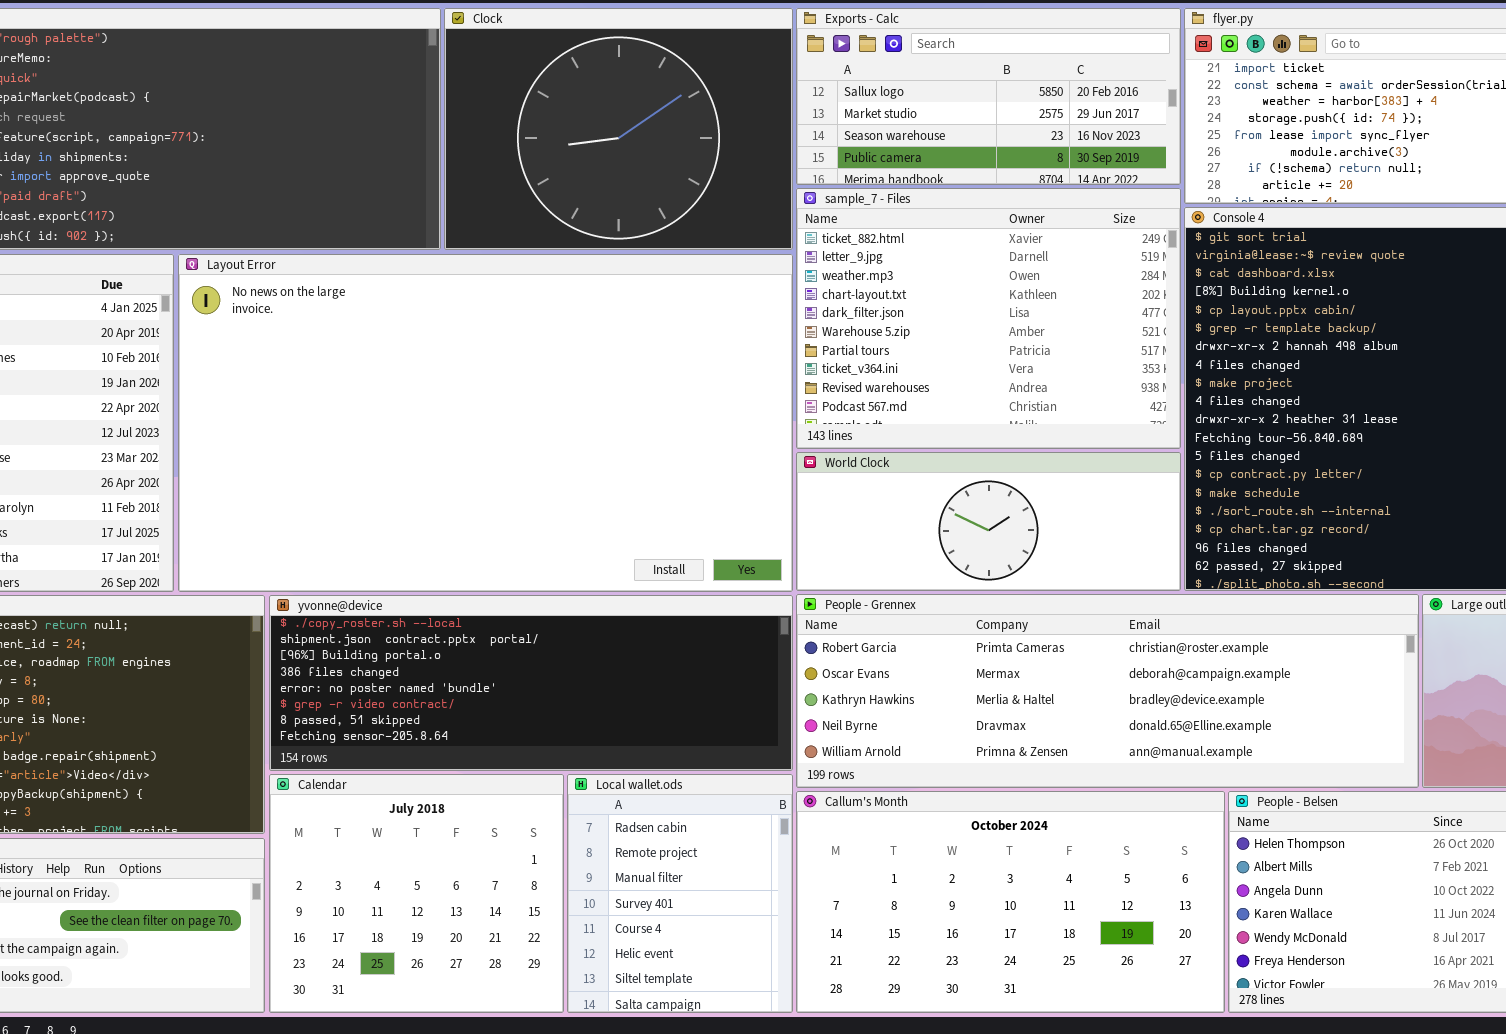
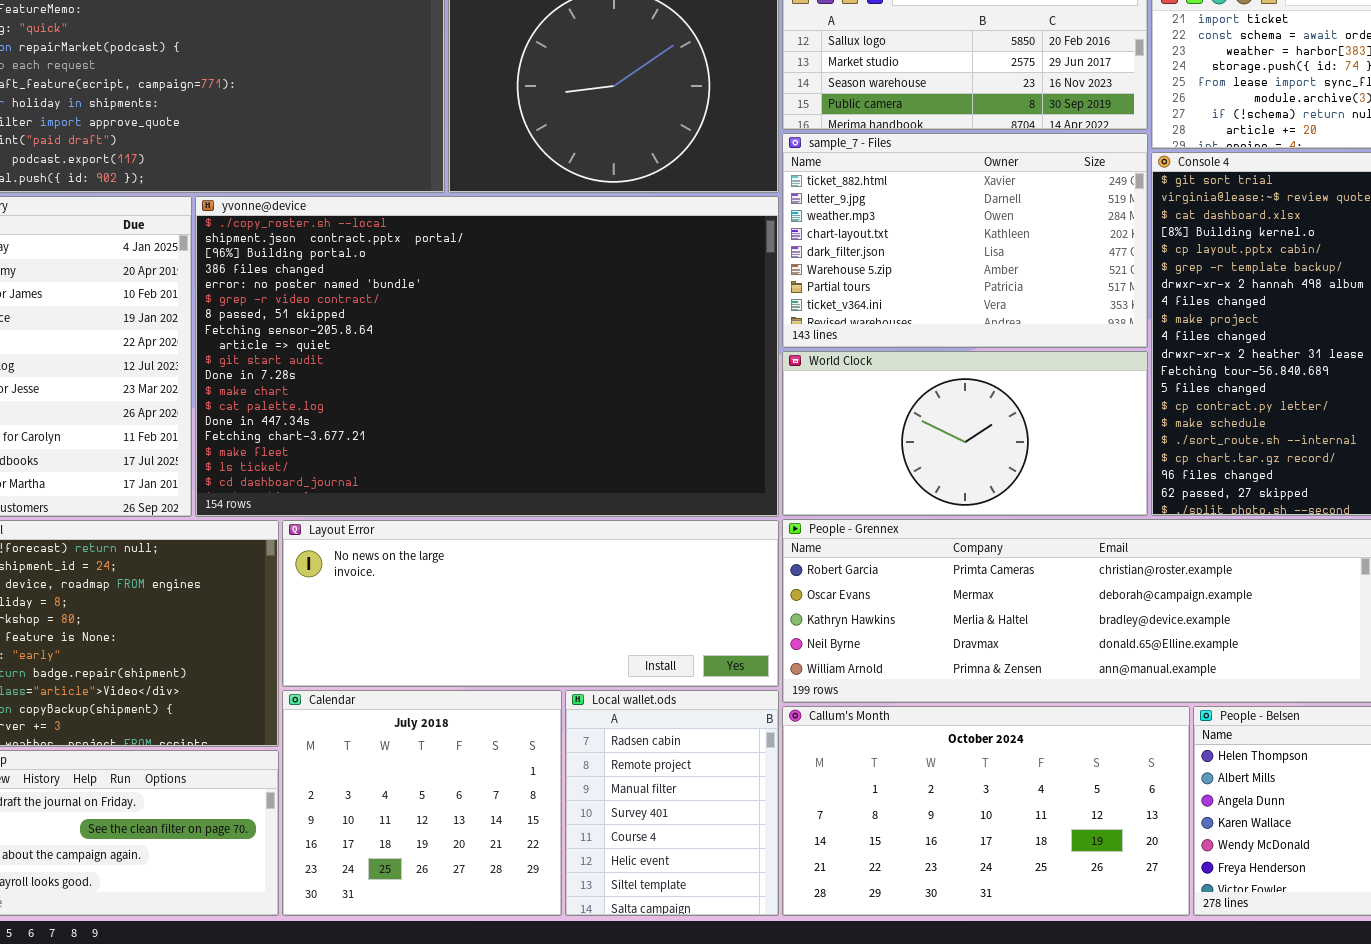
sample_7 - Files: [796,188,1181,449] -> [782,133,1148,348], resized
Layout Error: [178,254,793,592] -> [282,520,779,687], moved, resized
World Clock: [796,452,1181,591] -> [782,351,1148,516], resized
yvonne@device: [269,595,793,771] -> [195,196,779,517], moved, resized

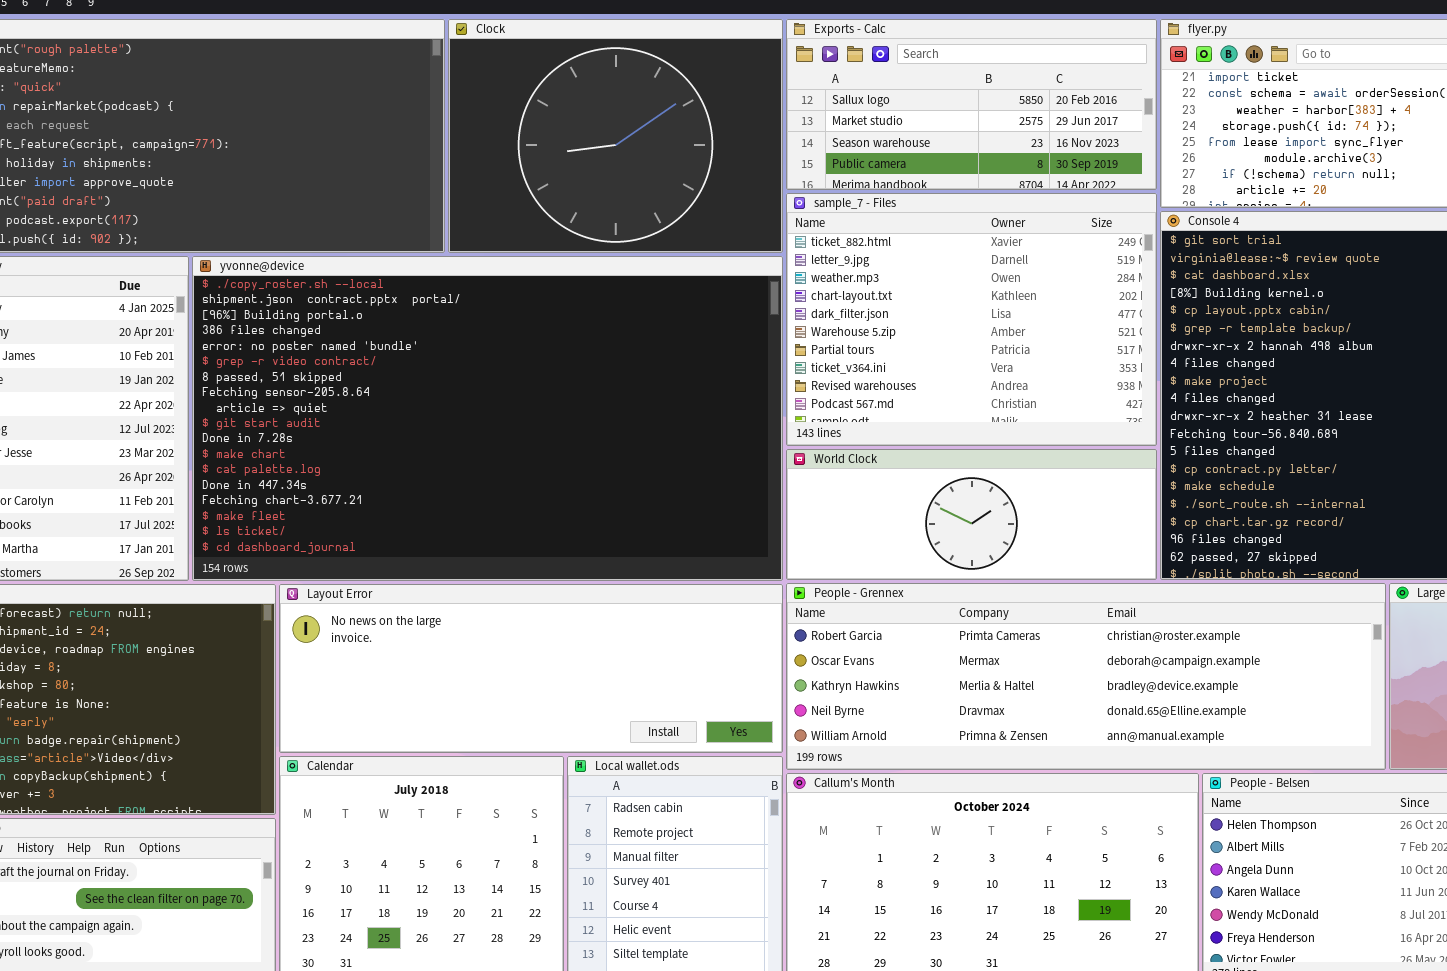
sample_7 - Files: [782,133,1148,348] -> [786,193,1157,446], resized
World Clock: [782,351,1148,516] -> [786,449,1157,580], resized

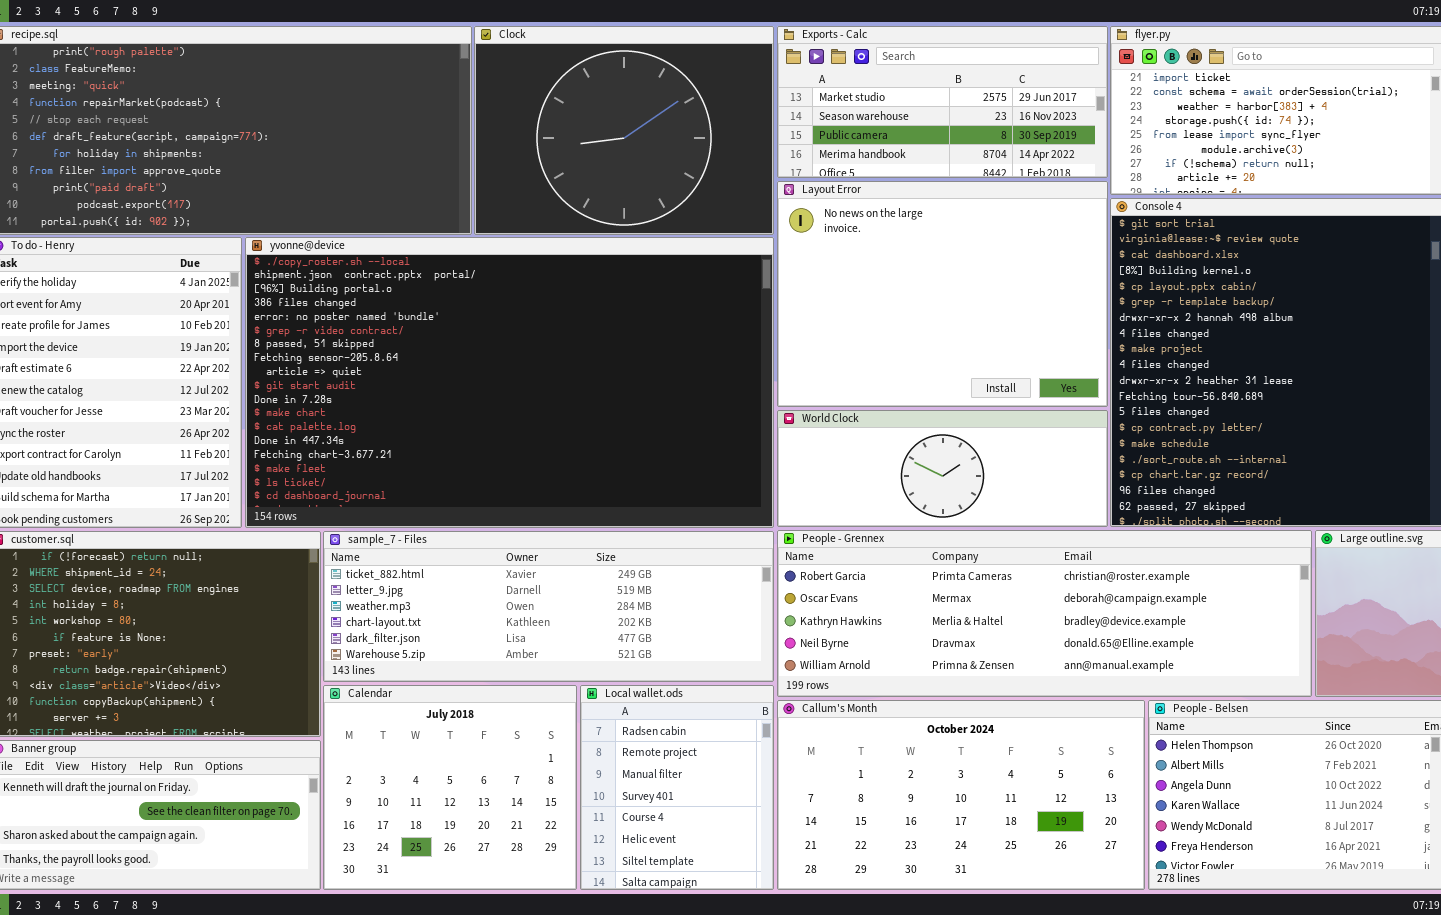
Exports - Calc: [786,19,1157,190] -> [777,26,1108,178], scrolled down 1 row
sample_7 - Files: [786,193,1157,446] -> [323,531,774,682], moved, resized
Layout Error: [279,584,783,753] -> [777,181,1108,407], moved, resized

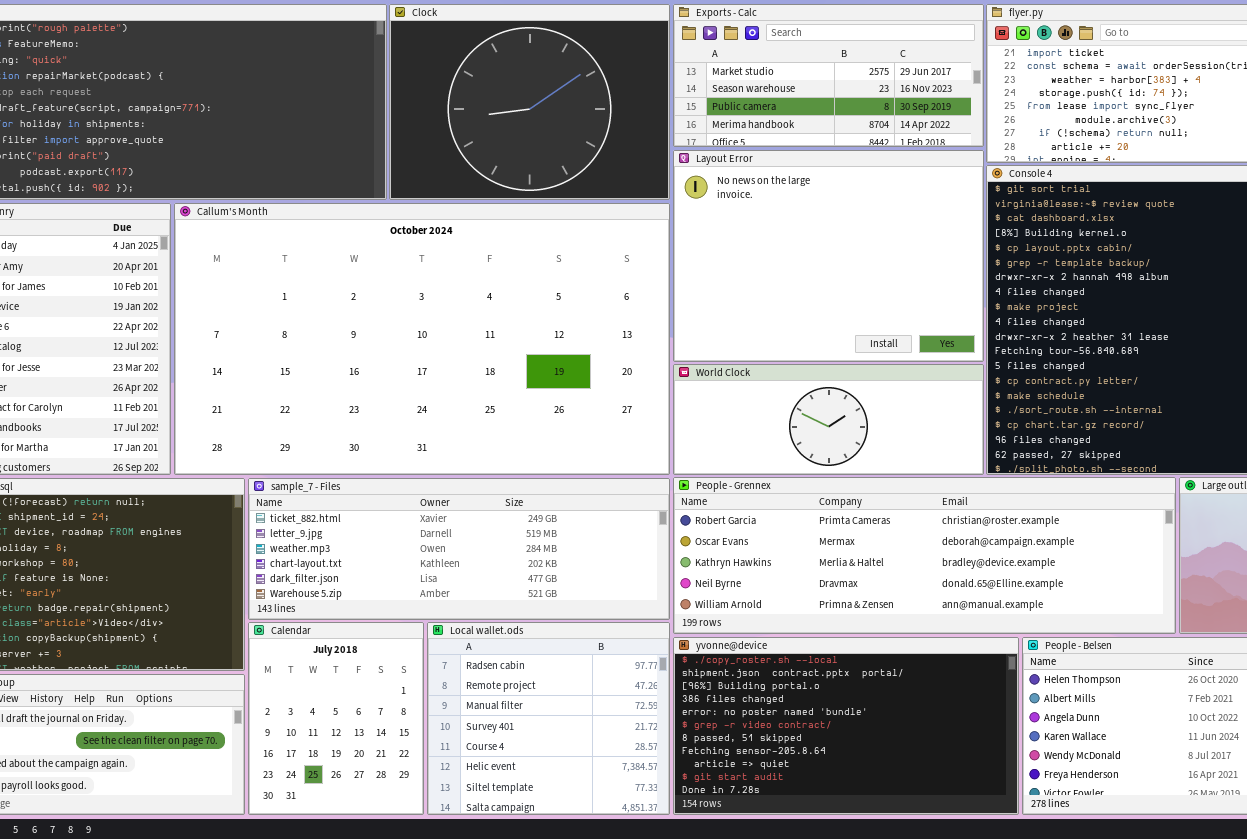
yvonne@device: [245,237,774,528] -> [673,637,1019,815], moved, resized
Calendar: [323,685,577,890] -> [248,622,424,815], resized
Local wallet.ods: [580,685,774,890] -> [427,622,670,815], resized
Callum's Month: [777,700,1145,890] -> [174,203,670,475], moved, resized

